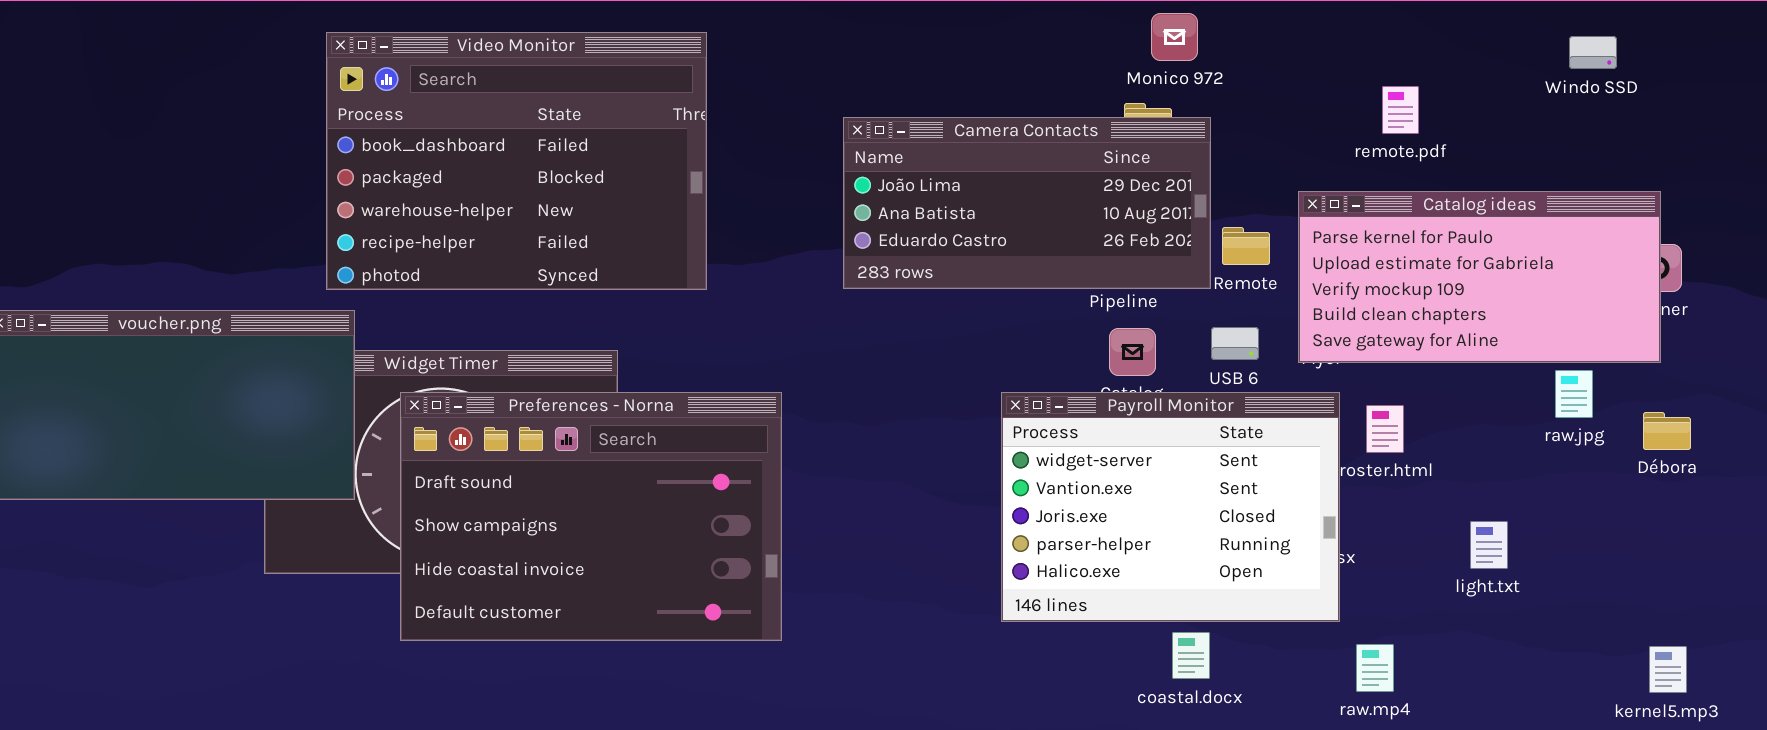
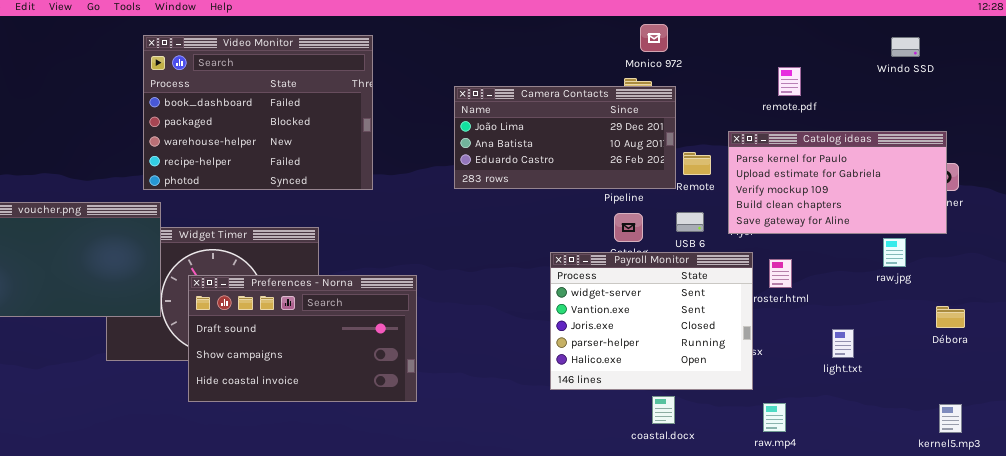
Preferences - Norna: [400,392,782,641] -> [188,275,417,402], resized
Débora: [1643,412,1691,450] -> [936,306,965,328], moved

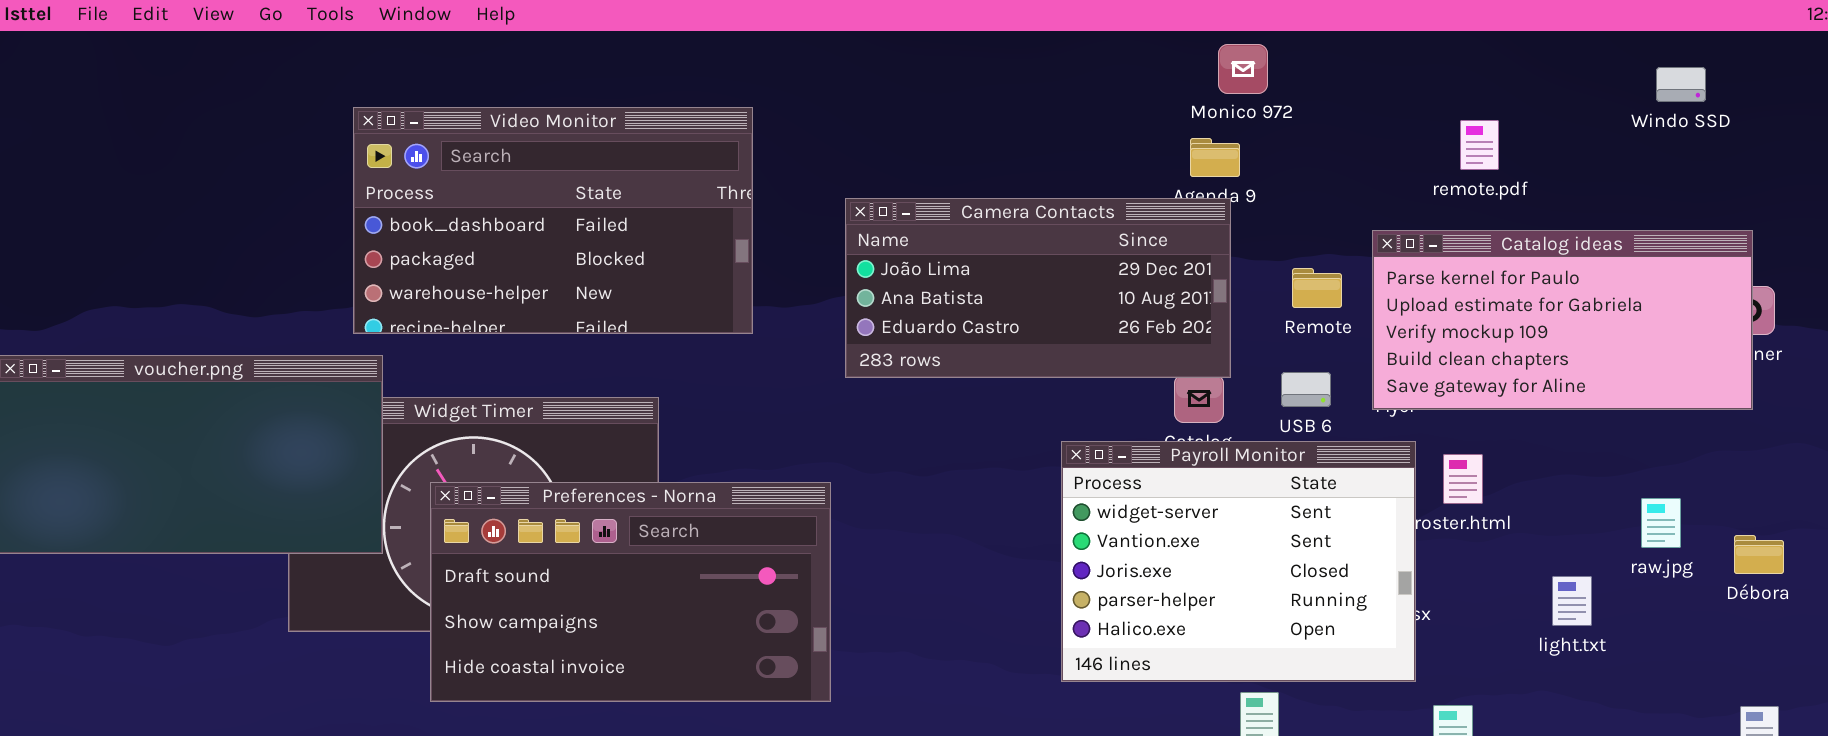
Video Monitor: [143,35,373,190] -> [353,107,753,334], resized
Camera Contacts: [454,86,676,189] -> [845,198,1231,378], moved
raw.jpg: [883,238,906,267] -> [1641,498,1681,548], moved

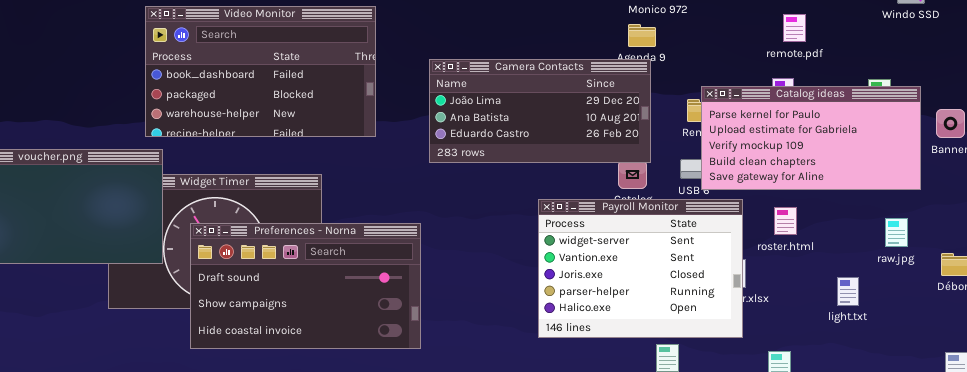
Catalog ideas: [1372,230,1753,410] -> [701,86,921,190], moved
Payroll Monitor: [1061,441,1416,682] -> [538,199,743,338], moved
raw.jpg: [1641,498,1681,548] -> [885,218,908,247], moved

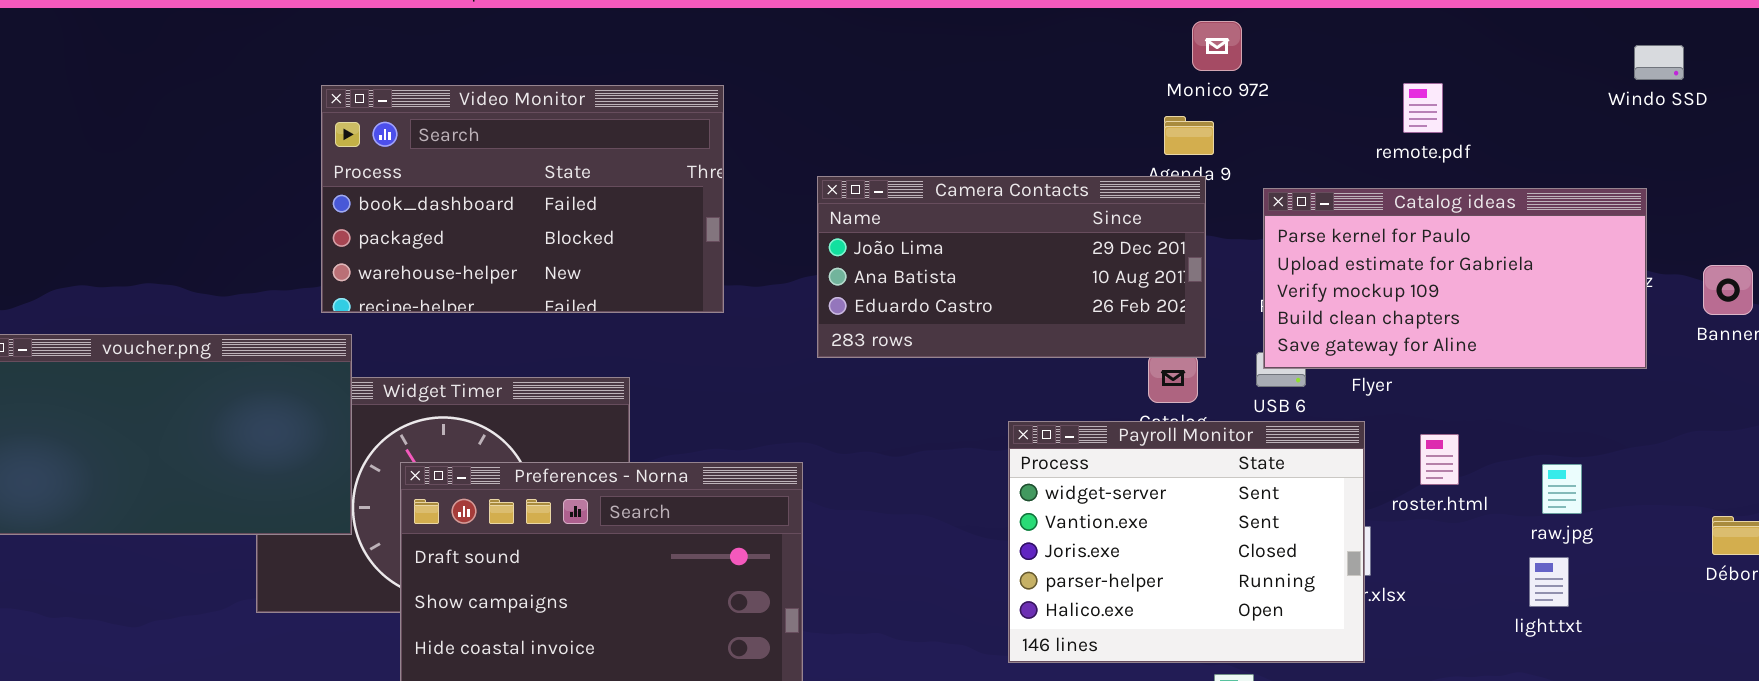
remote.pdf: [783,14,806,42] -> [1403,83,1443,133], moved
Catalog ideas: [701,86,921,190] -> [1263,188,1647,369], moved
raw.jpg: [885,218,908,247] -> [1542,464,1582,514], moved

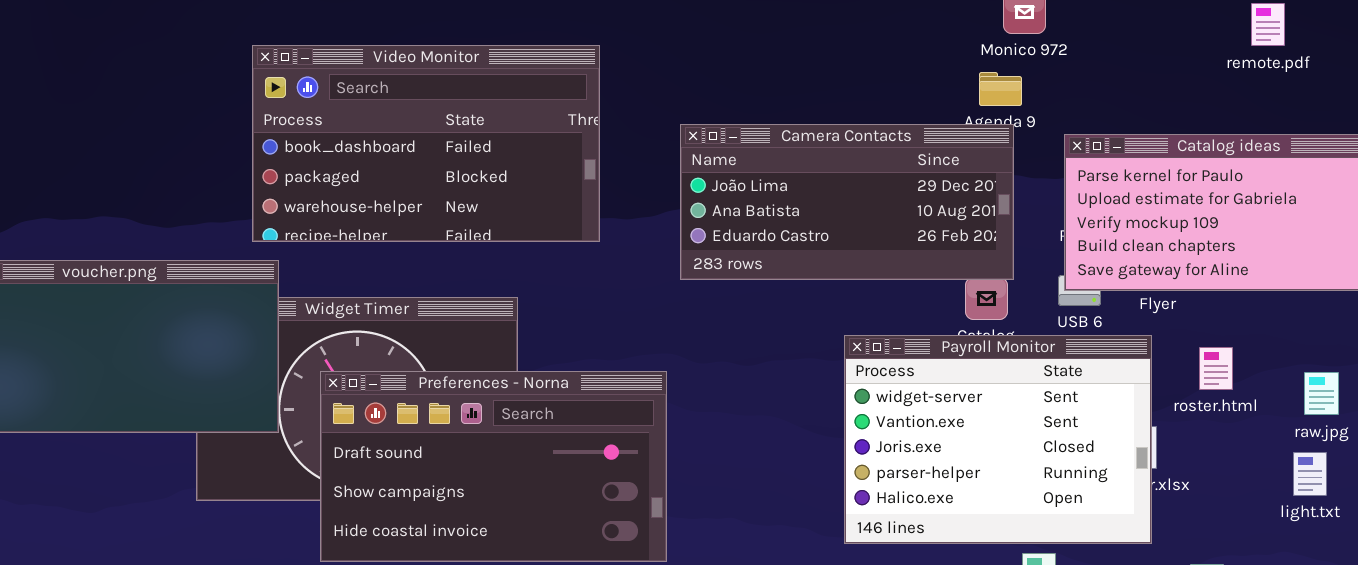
remote.pdf: [1403,83,1443,133] -> [1251,3,1285,46], moved

